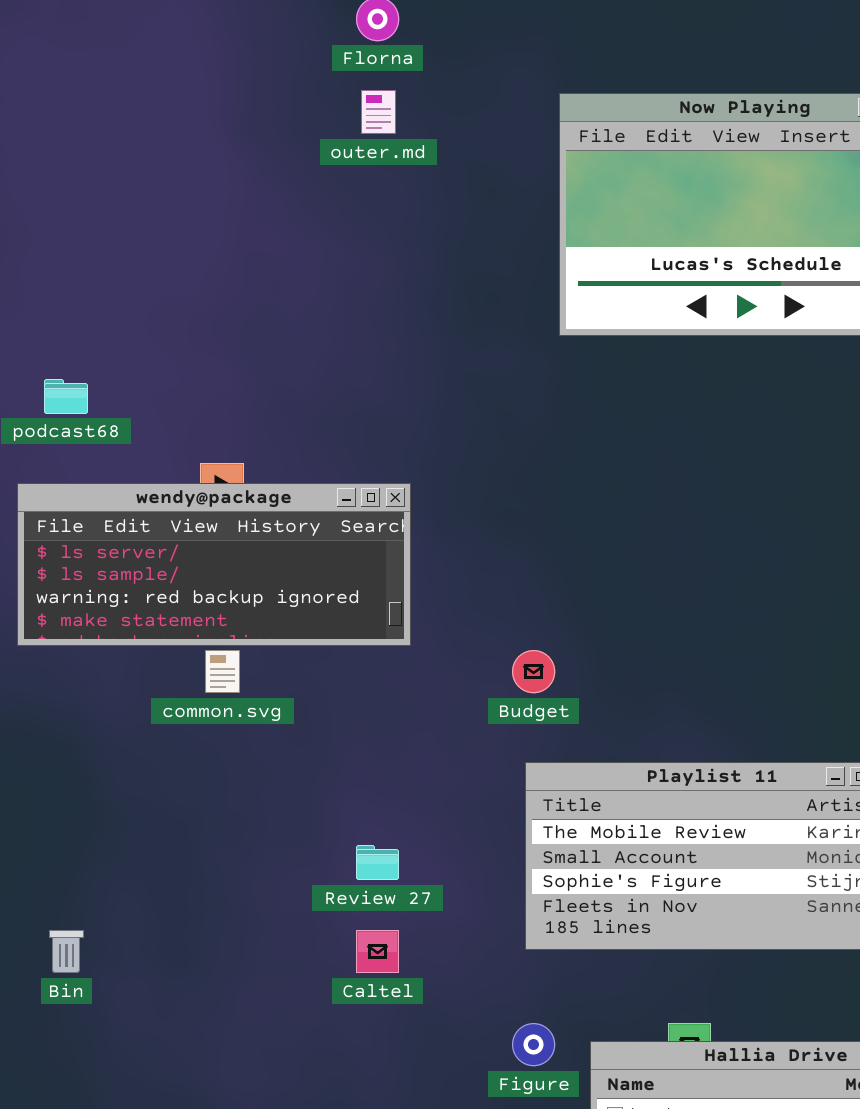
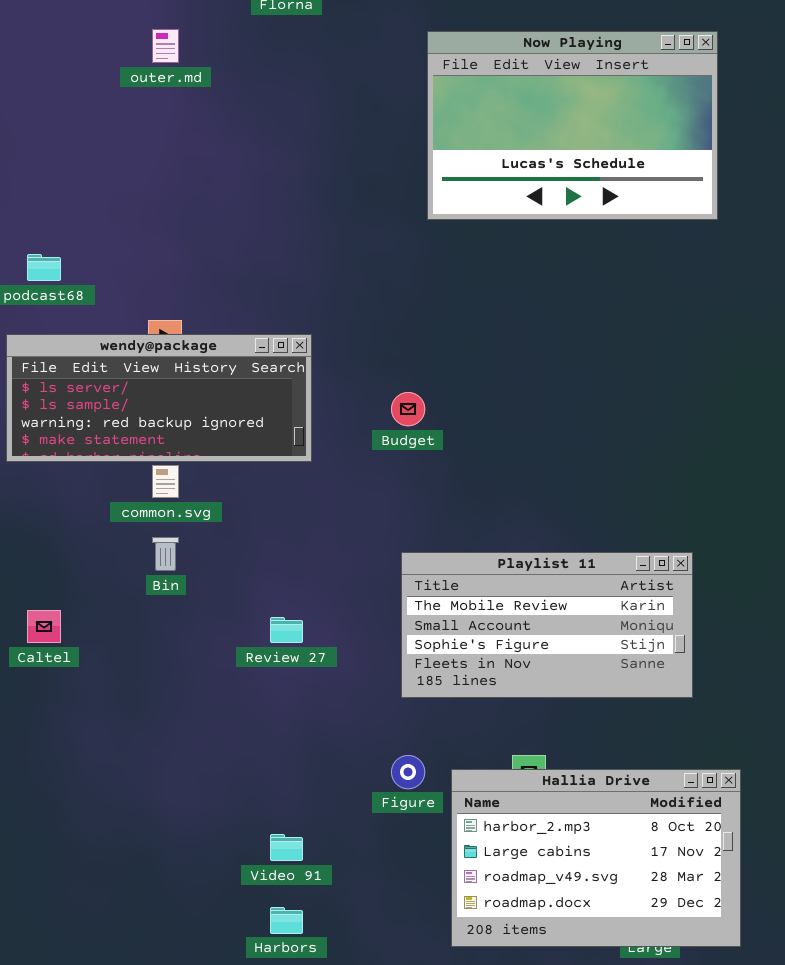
outer.md: [361,90,396,134] -> [152,29,179,63], moved
Budget: [512,650,555,693] -> [391,392,425,426], moved
Bin: [49,930,84,973] -> [152,537,179,571], moved
Caltel: [356,930,399,973] -> [27,610,61,643], moved

